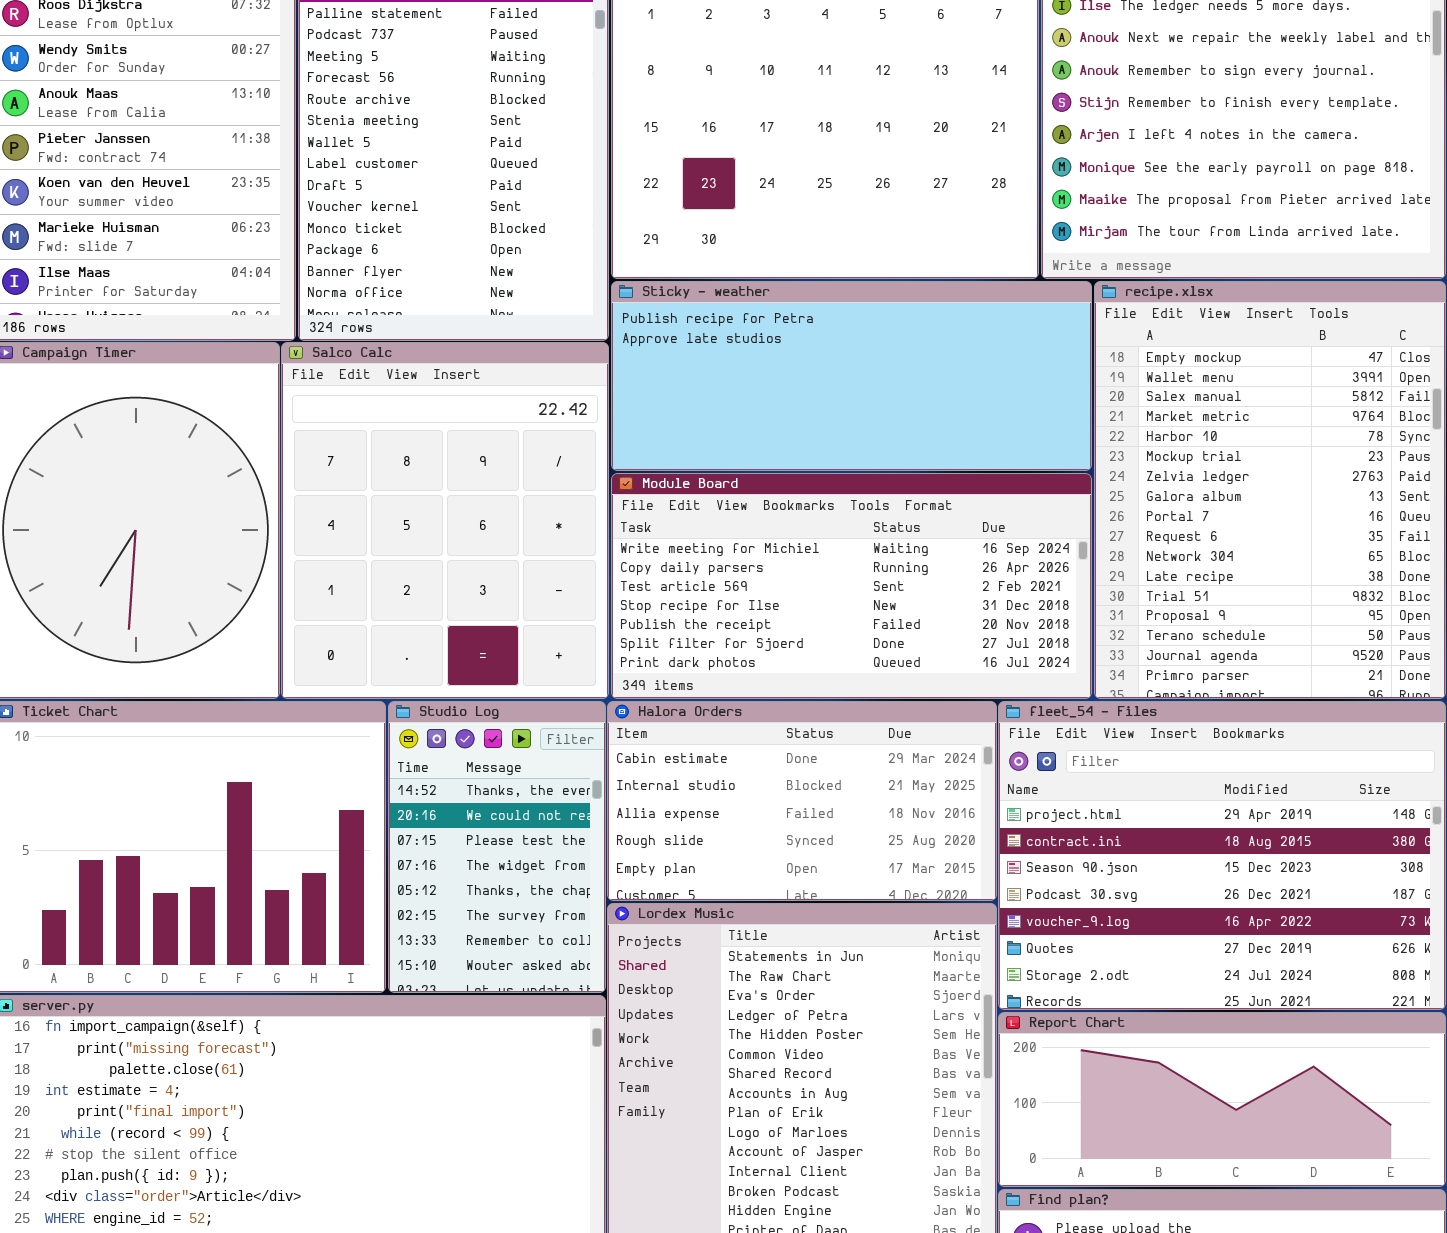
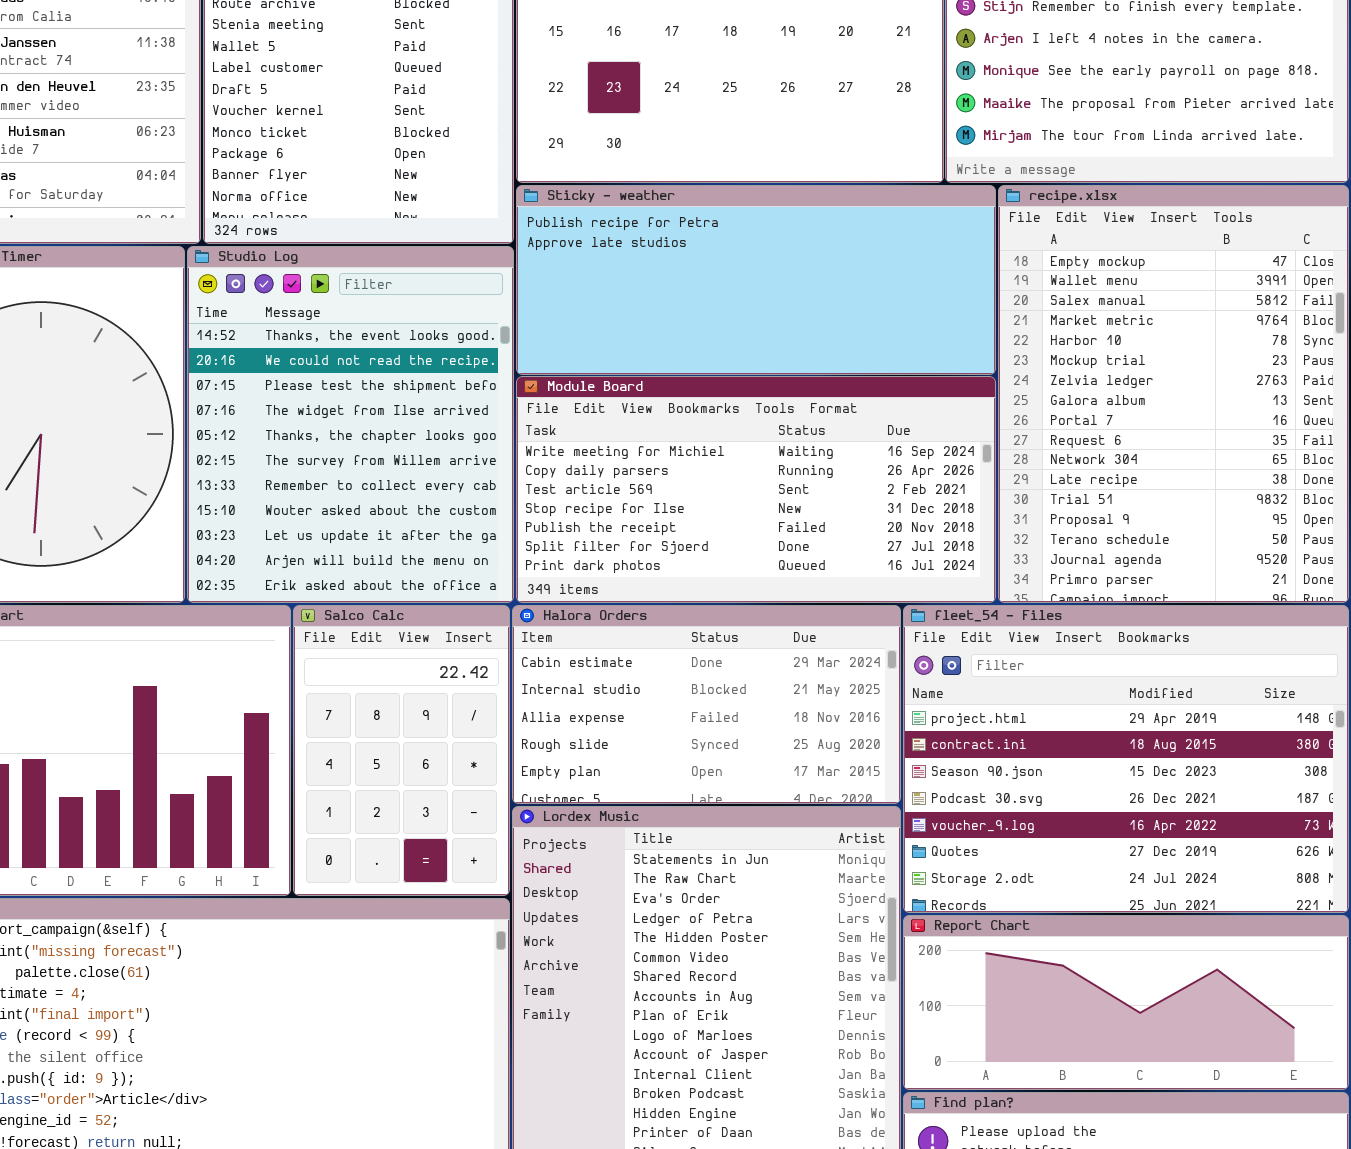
Salco Calc: [281,342,609,699] -> [293,605,510,896], moved, resized
Studio Log: [388,701,606,993] -> [187,246,514,603], moved, resized

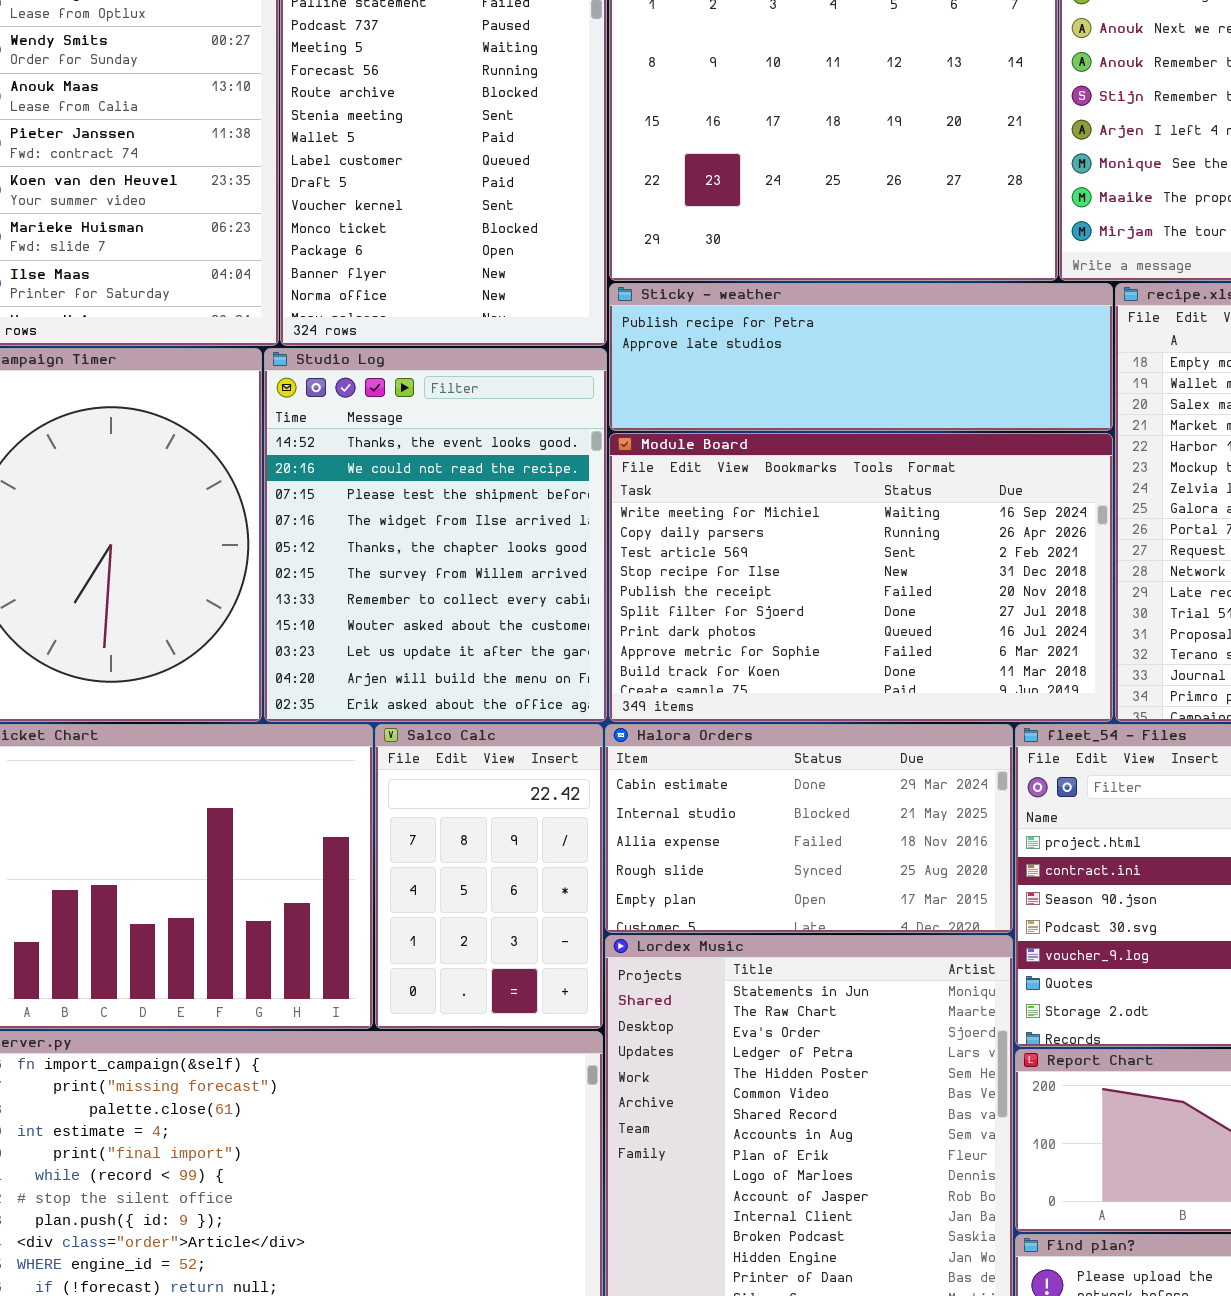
Sticky - weather: [516,185,996,375] -> [609,283,1113,431], resized
Module Board: [516,376,996,603] -> [609,433,1113,722], resized

